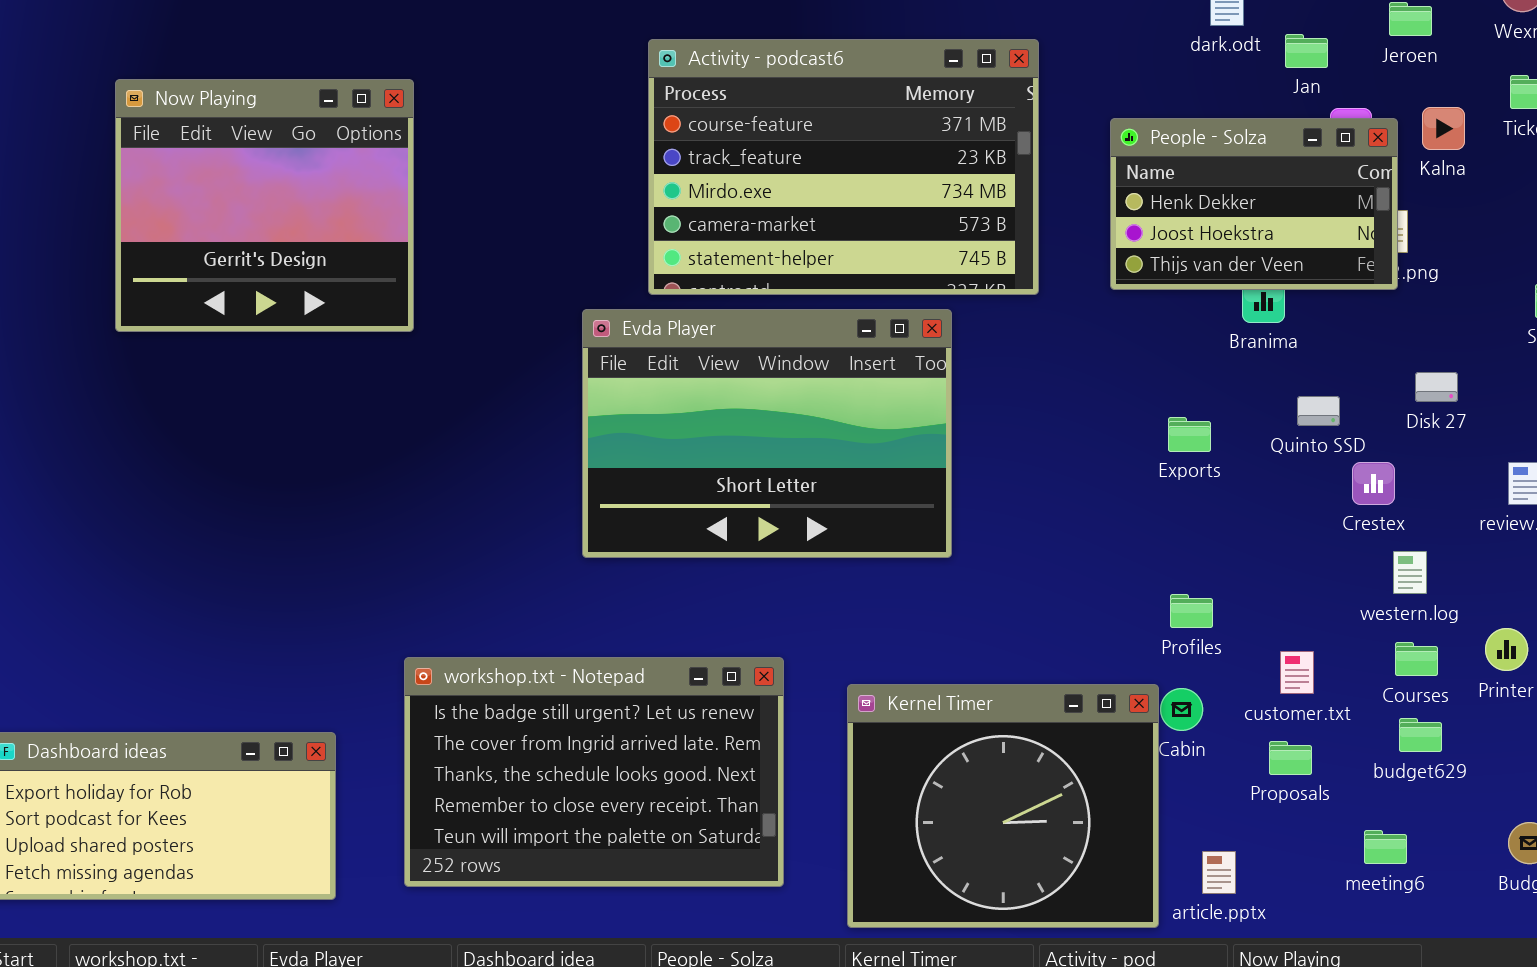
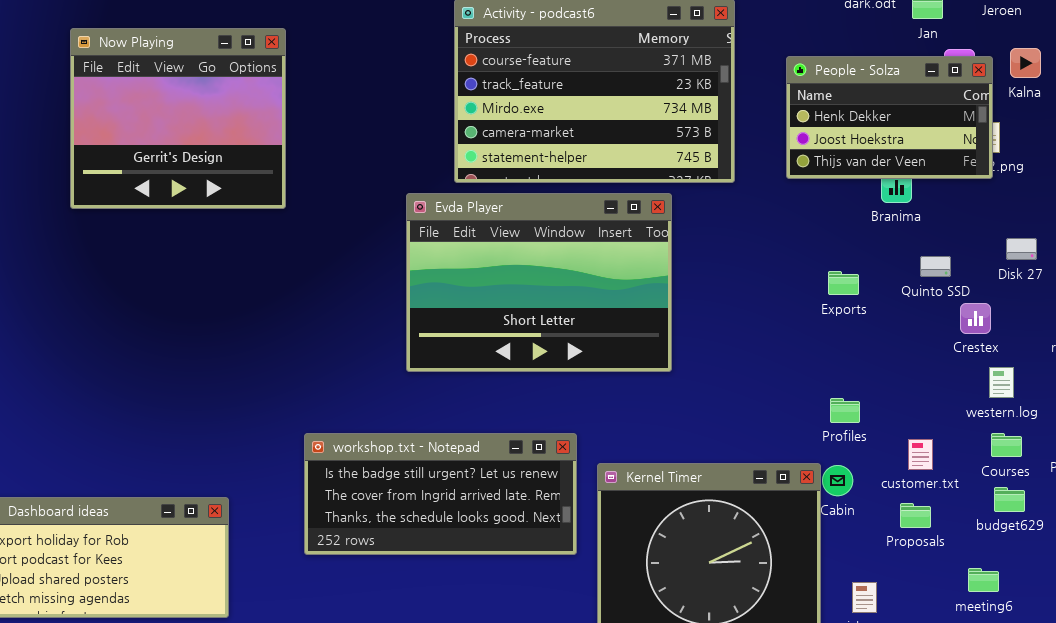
workshop.txt - Notepad: [404,657,784,887] -> [304,433,577,555], moved, resized

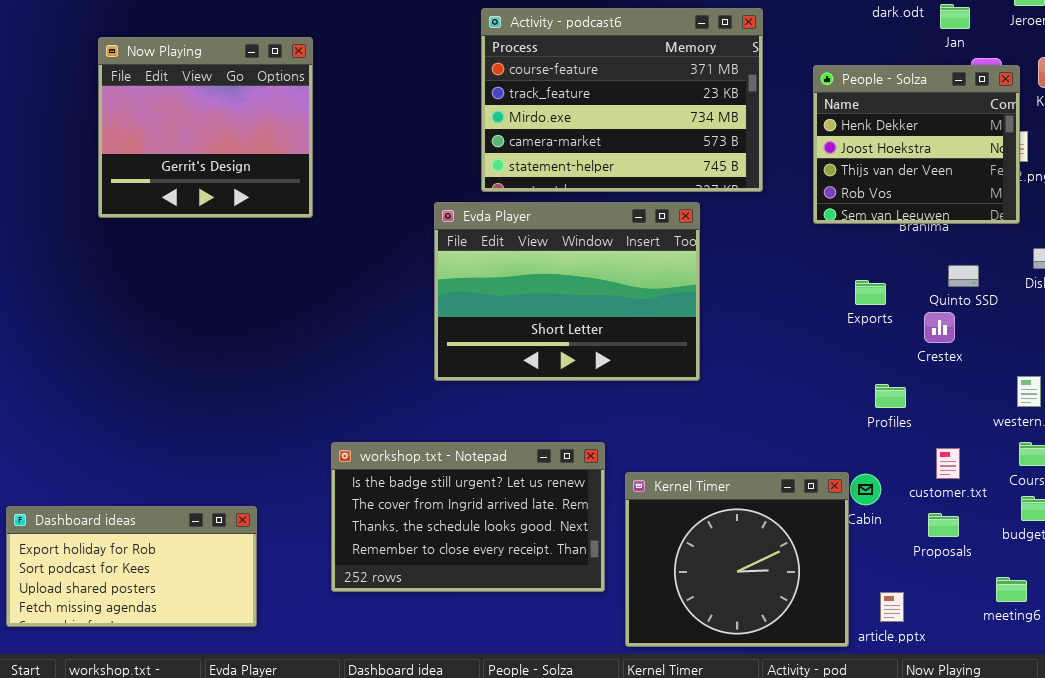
People - Solza: [786,56,993,179] -> [813,65,1020,224], resized
Crestex: [960,303,991,334] -> [924,312,955,343], moved
Profiles: [830,398,860,423] -> [875,384,906,408], moved
workshop.txt - Notepad: [304,433,577,555] -> [331,442,605,592], resized

